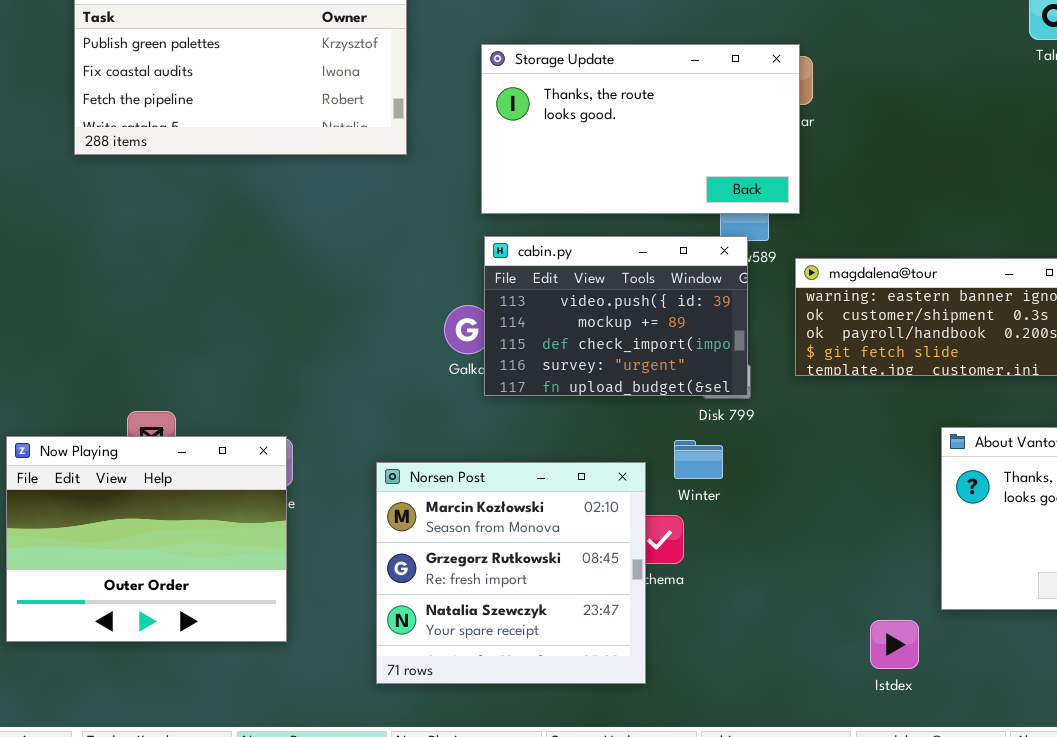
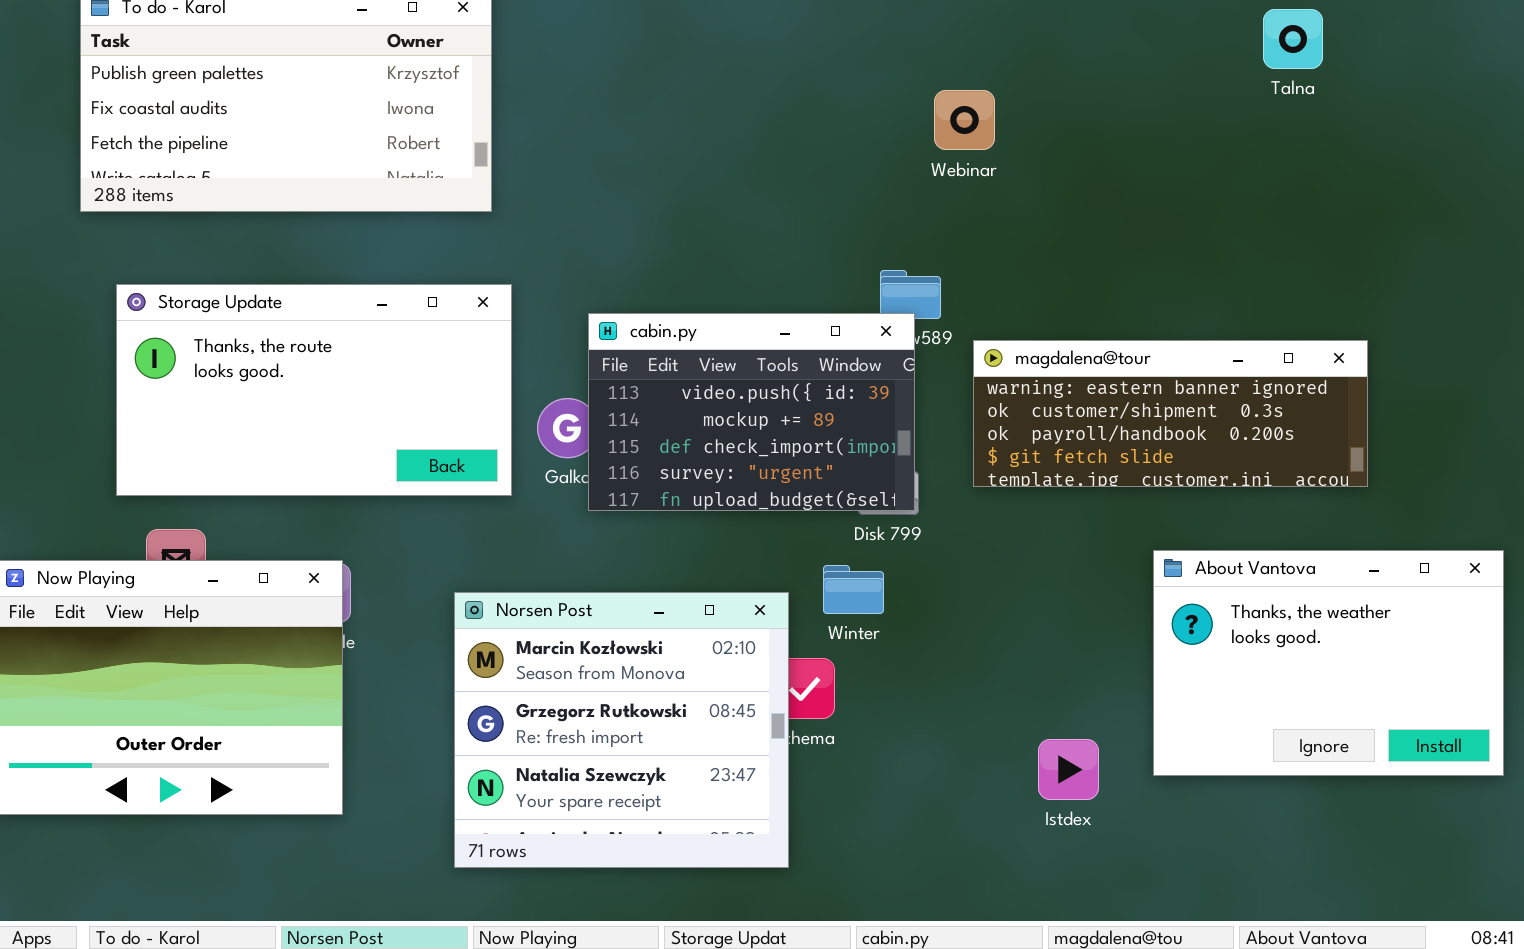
Storage Update: [481,44,800,214] -> [116,284,512,496], moved
Istdex: [870,620,919,669] -> [1038,739,1099,800], moved

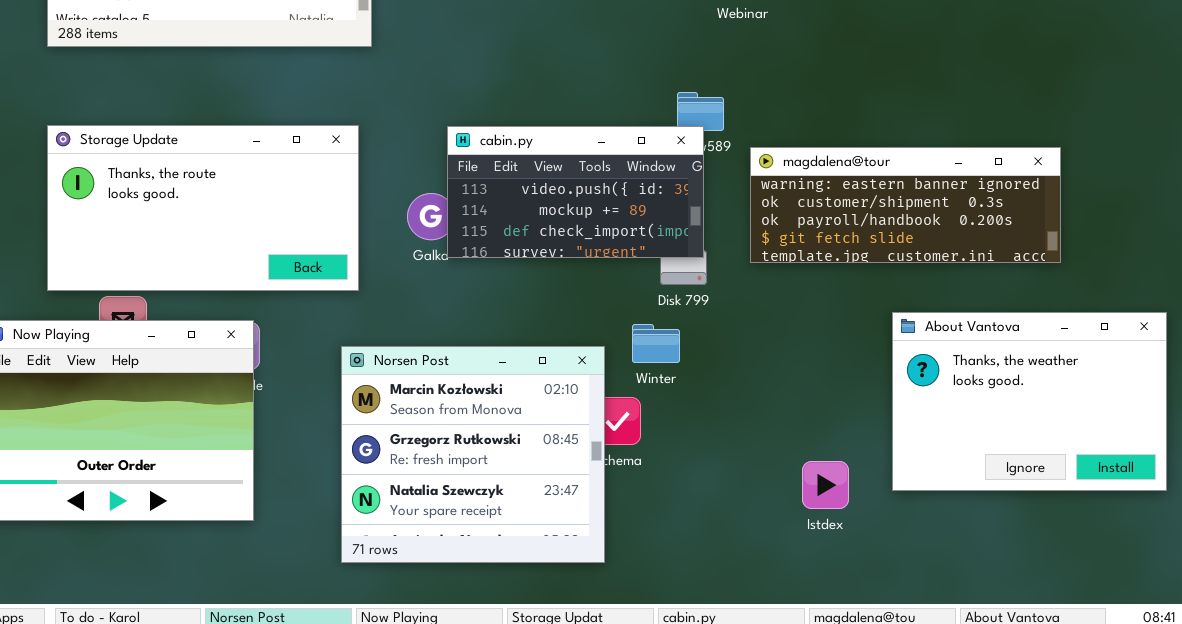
Storage Update: [116,284,512,496] -> [47,125,359,291], moved
cabin.py: [588,313,915,511] -> [447,126,704,258], resized

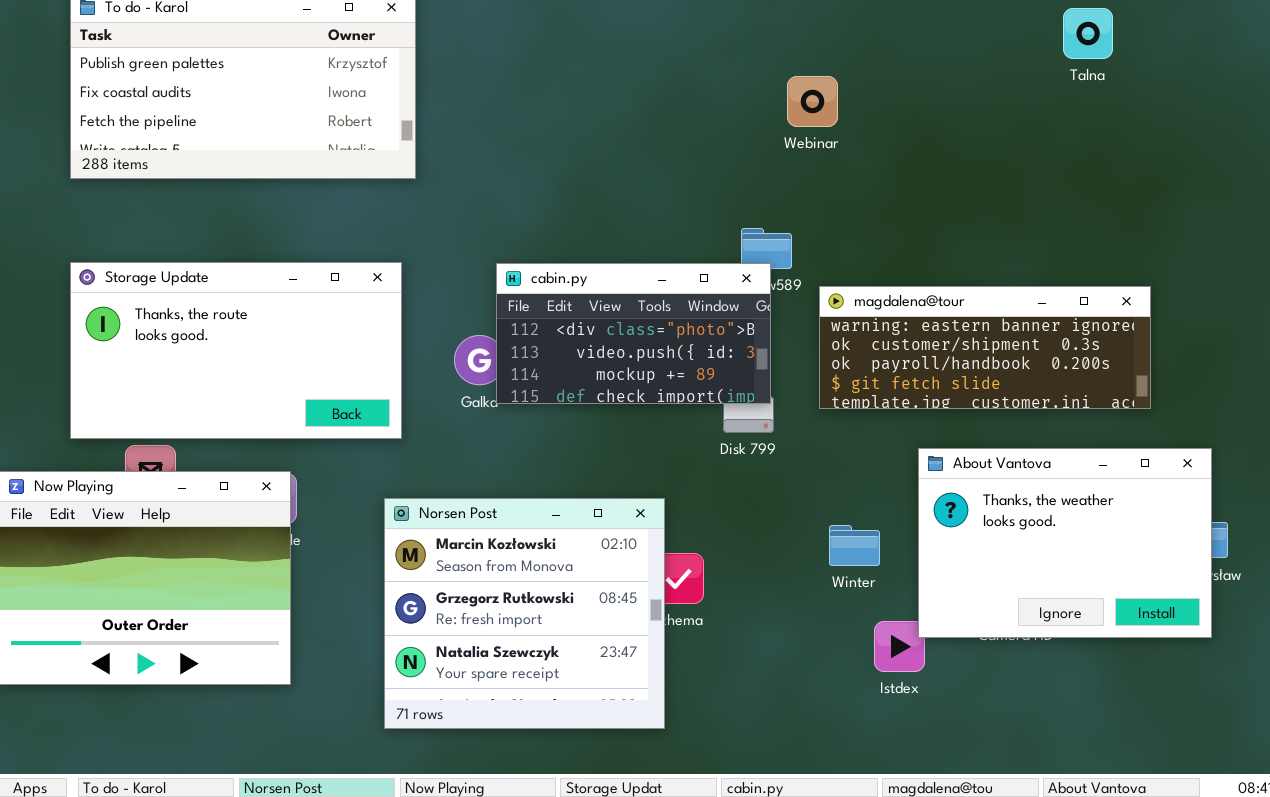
cabin.py: [447,126,704,258] -> [496,263,771,404], scrolled up 1 row
About Vantova: [892,312,1167,491] -> [918,448,1212,638], moved
Winter: [632,324,680,363] -> [829,525,880,566], moved

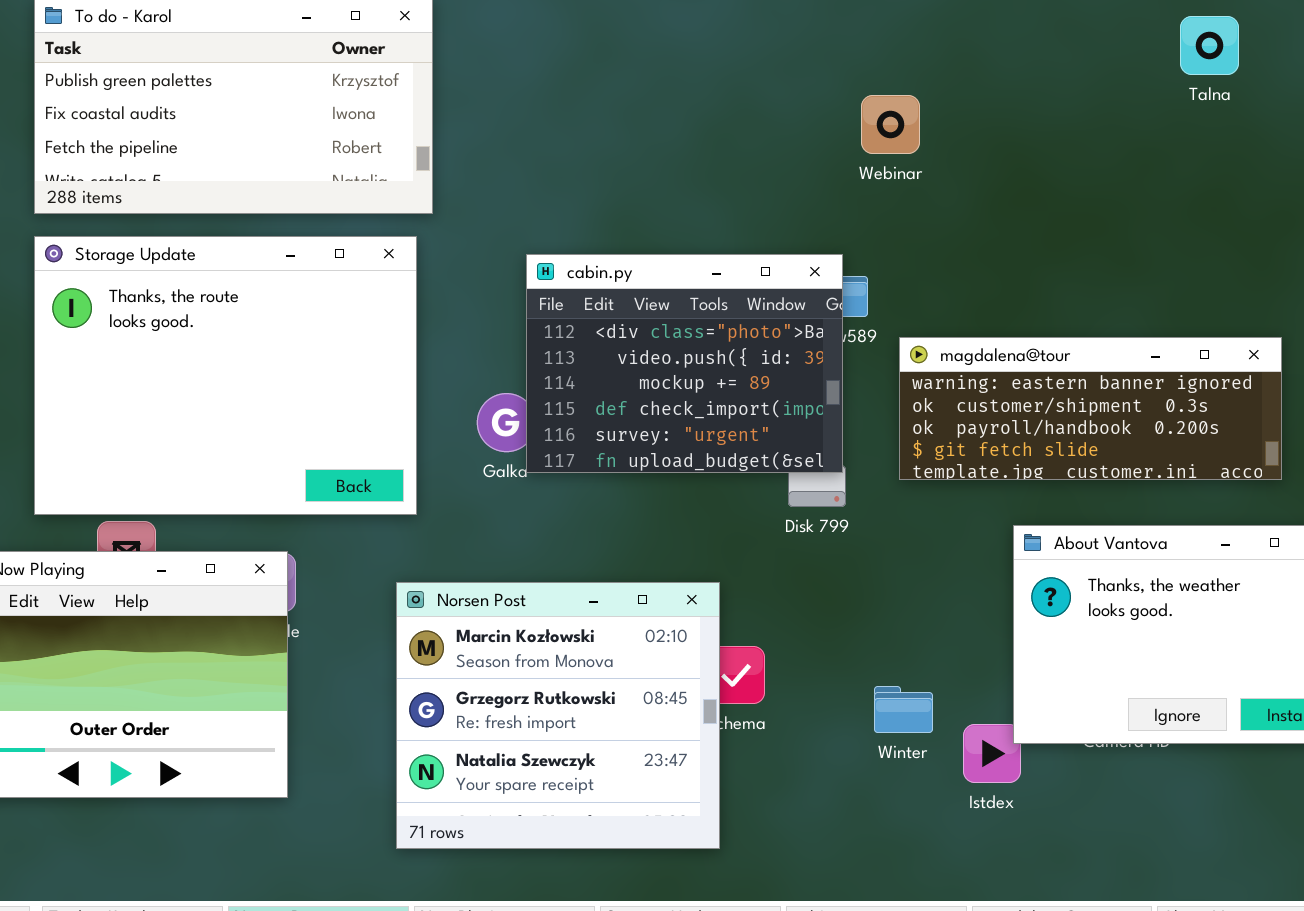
Storage Update: [70,262,402,439] -> [34,236,417,515], resized
cabin.py: [496,263,771,404] -> [526,254,843,473], resized
Winter: [829,525,880,566] -> [874,686,933,733], moved

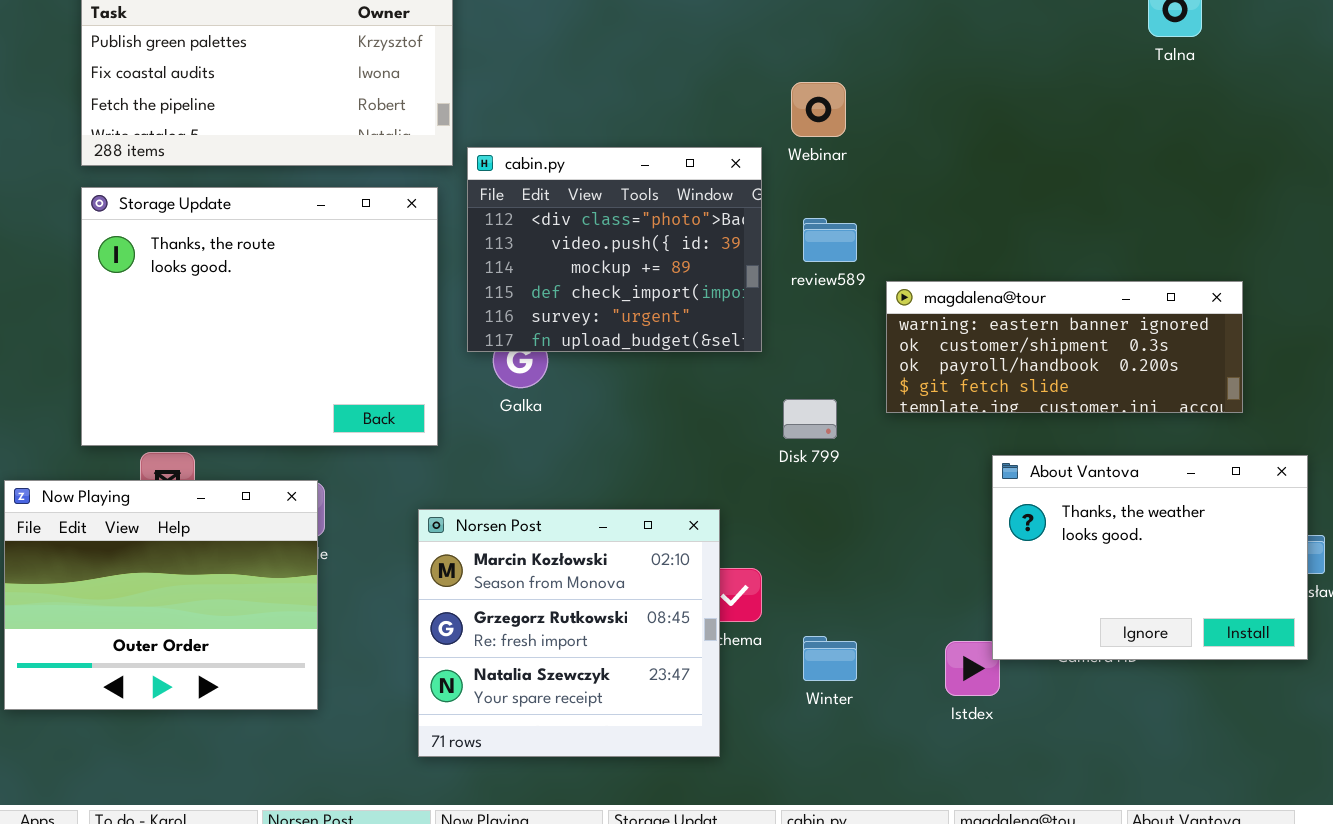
Webinar: [861,95,920,154] -> [791,82,846,137], moved
cabin.py: [526,254,843,473] -> [467,147,762,352], moved
Winter: [874,686,933,733] -> [803,636,857,681], moved

